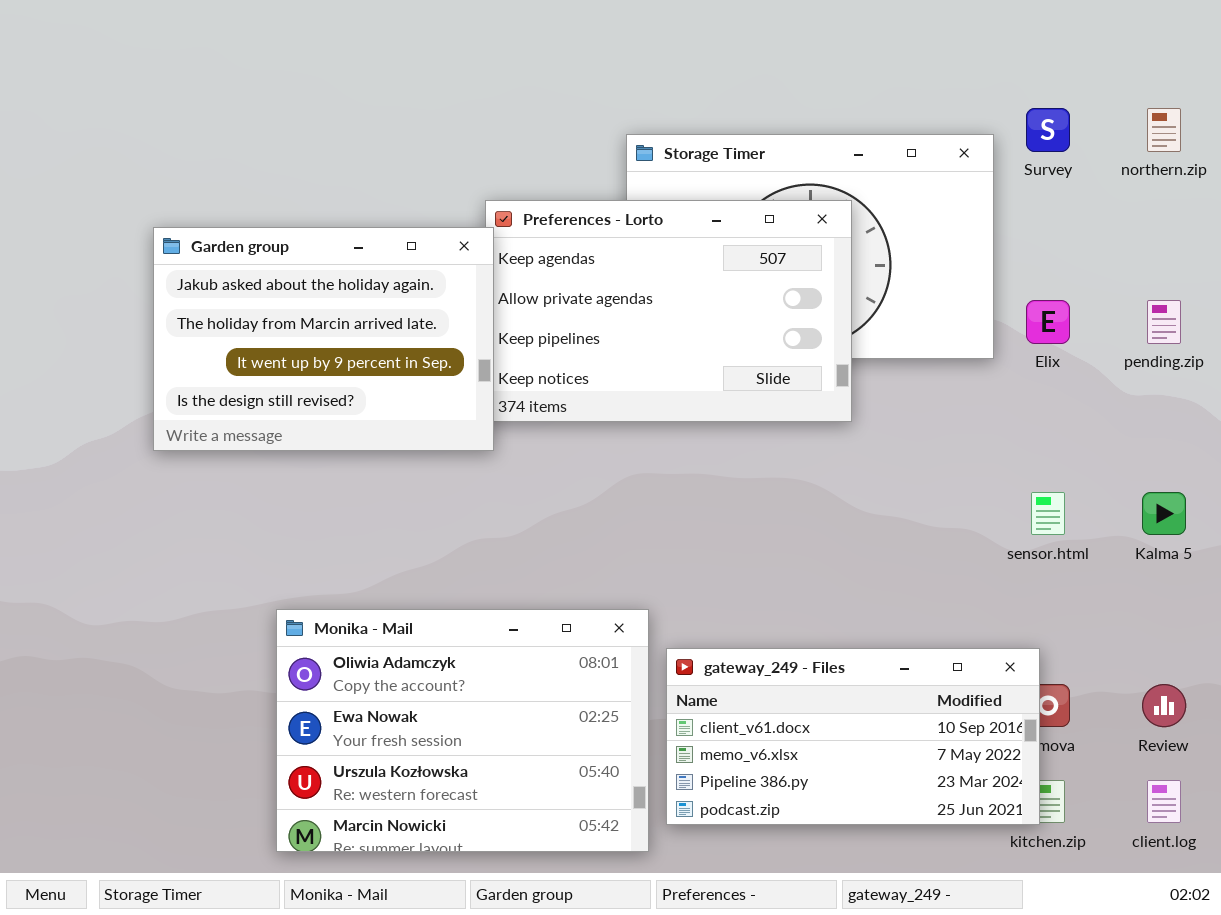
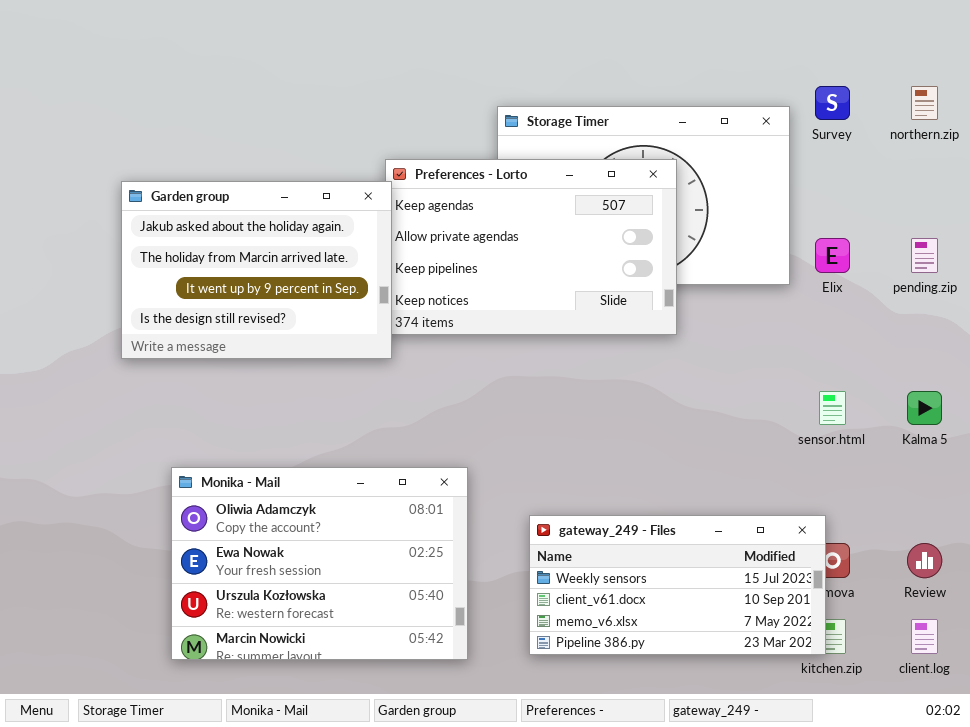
Monika - Mail: [276,609,649,852] -> [171,467,468,660], moved
gateway_249 - Files: [666,648,1040,825] -> [529,515,826,655], scrolled up 1 row

